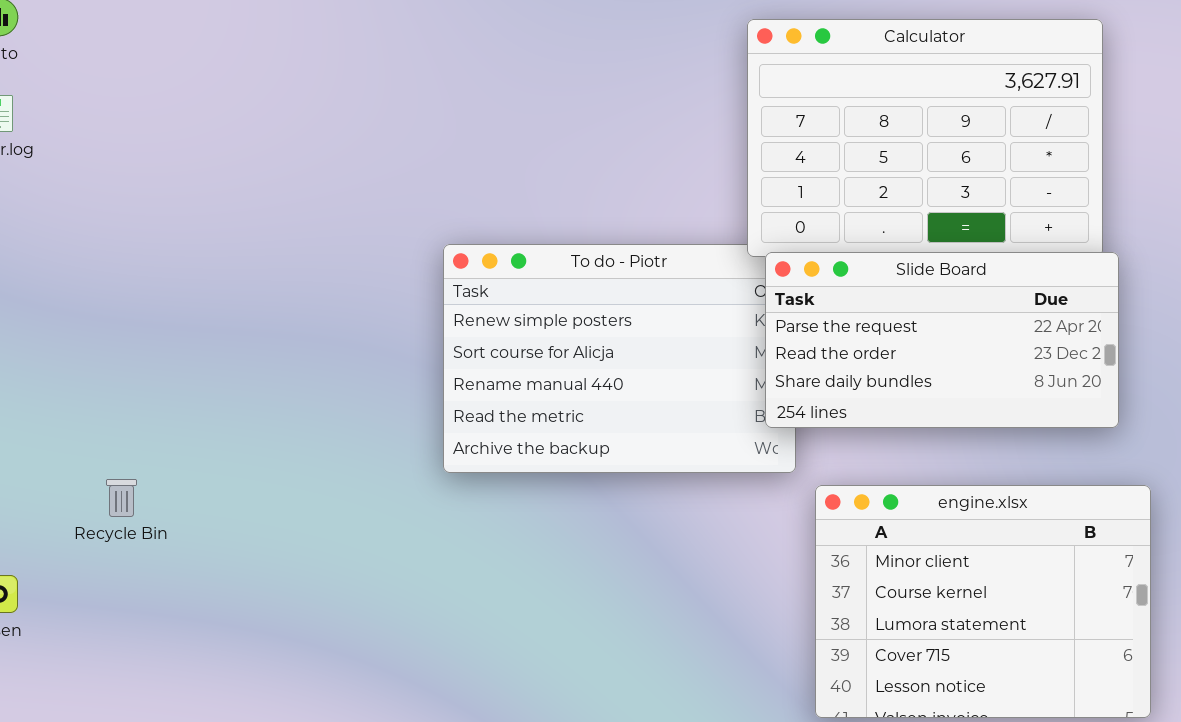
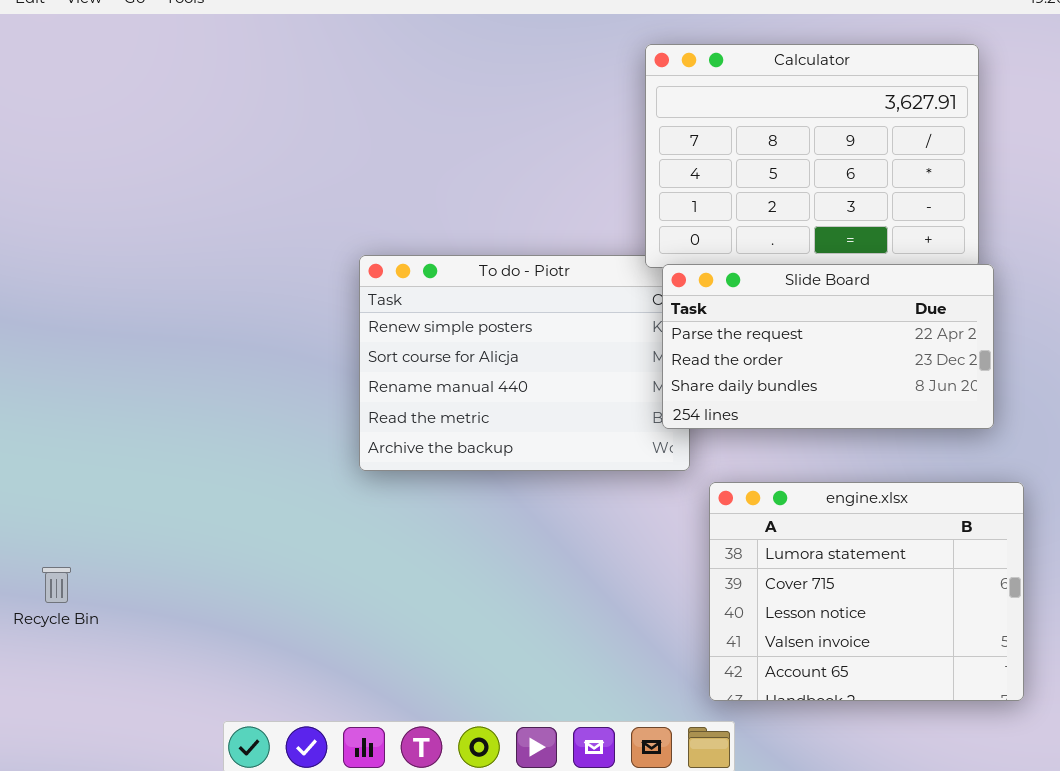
Recycle Bin: [106,479,137,517] -> [42,567,71,603], moved
engine.xlsx: [815,485,1151,718] -> [709,482,1024,701], scrolled down 2 rows

